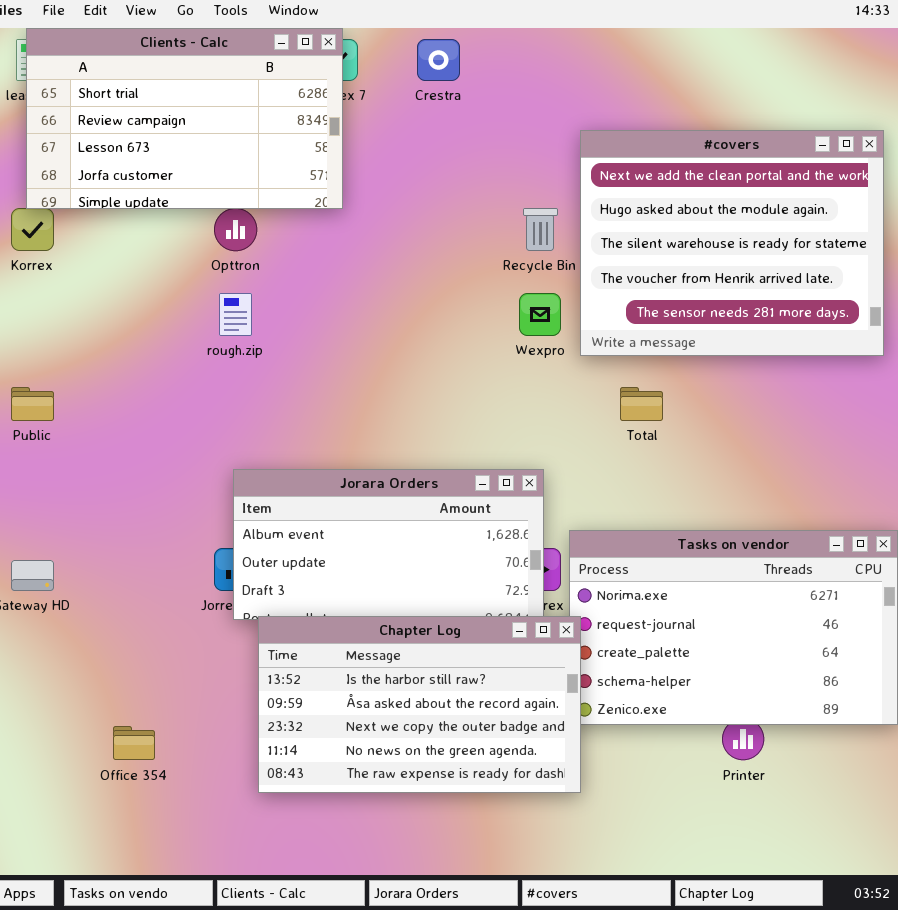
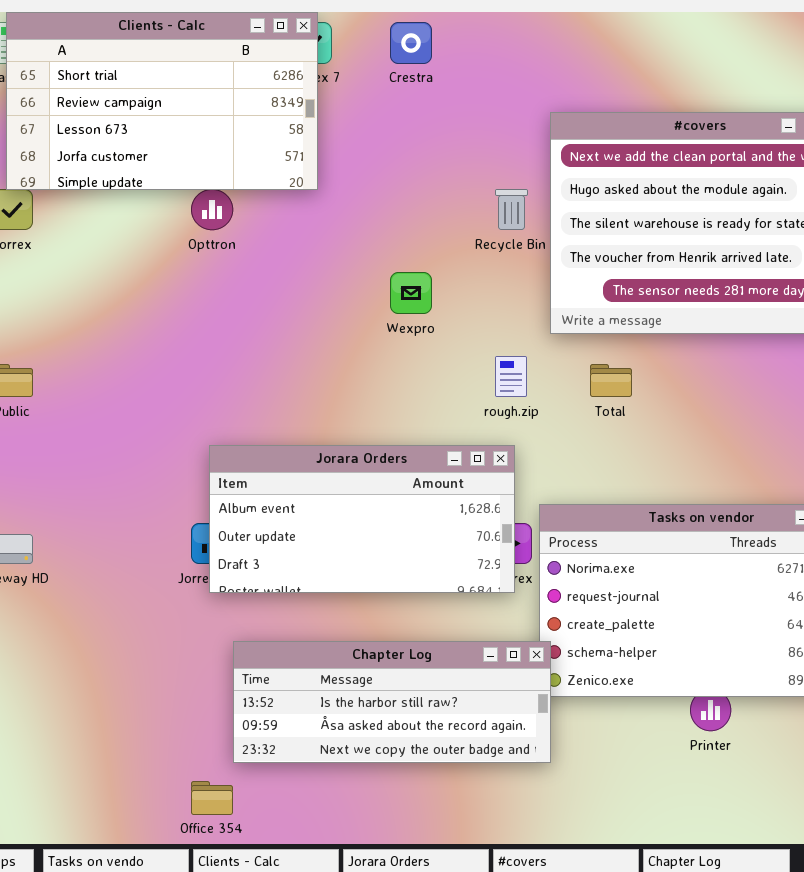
rough.zip: [219,293,252,336] -> [495,356,527,397], moved
Wexpro: [519,293,561,336] -> [390,272,432,314], moved
Chapter Log: [258,616,581,793] -> [233,641,551,763], resized
Office 354: [113,726,155,760] -> [191,781,233,815], moved

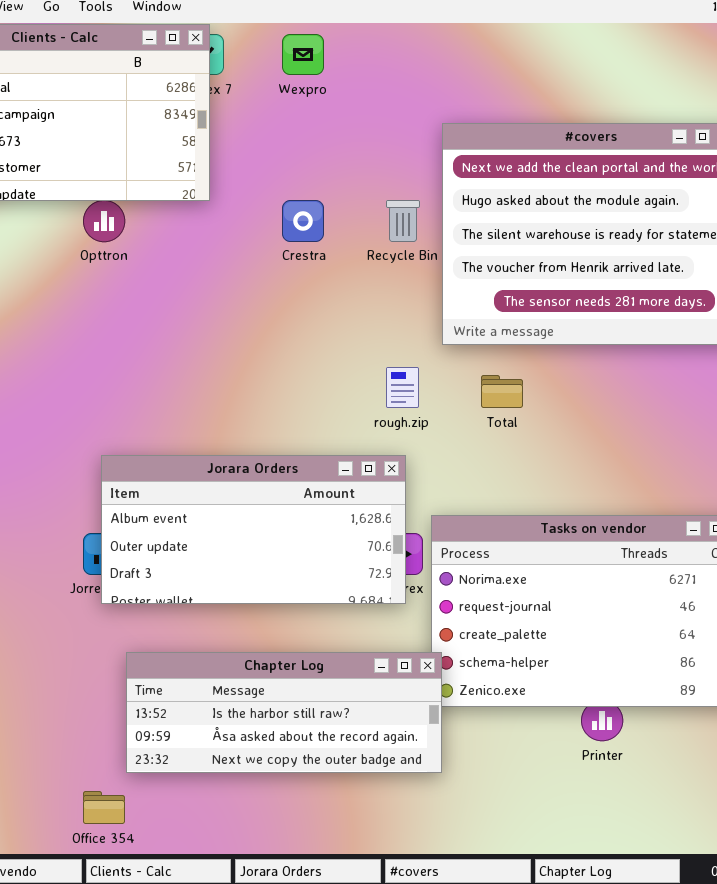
Crestra: [390,22,432,64] -> [282,200,324,242], moved
Wexpro: [390,272,432,314] -> [282,34,324,75], moved

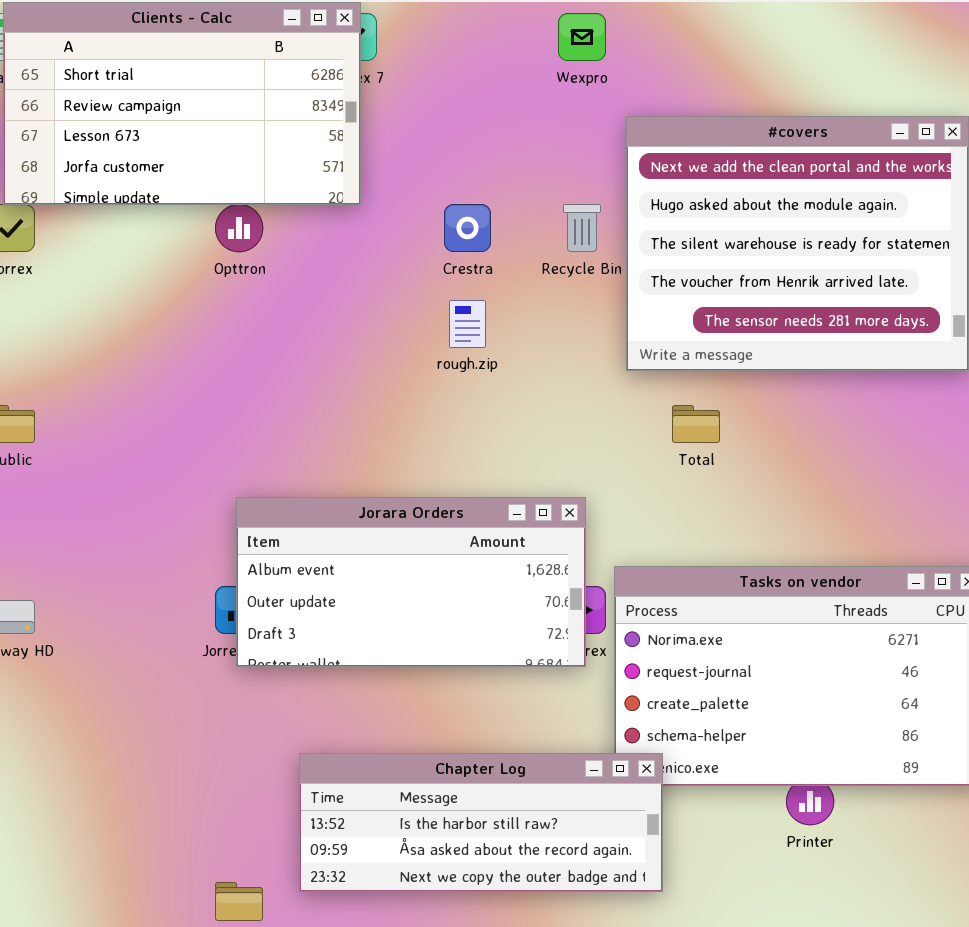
Wexpro: [282,34,324,75] -> [558,13,606,61], moved
rough.zip: [386,367,419,408] -> [449,300,486,348], moved
Chapter Log: [126,652,442,773] -> [299,753,663,892], moved

